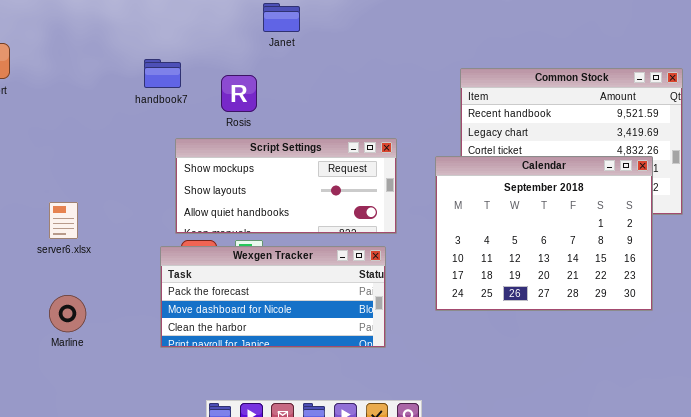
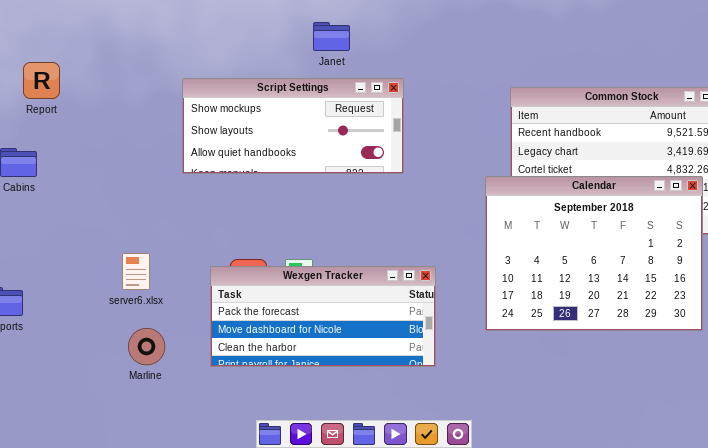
Script Settings: [175,138,397,234] -> [182,78,404,174], moved
server6.xlsx: [49,202,78,239] -> [122,253,150,290], moved
Marline: [49,295,86,332] -> [128,328,165,365], moved

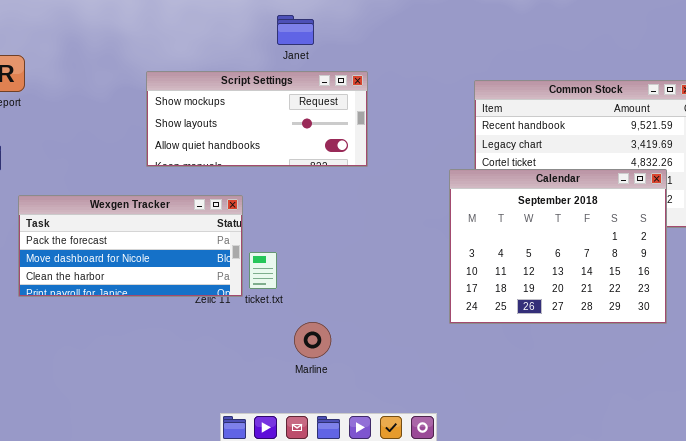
Wexgen Tracker: [210,266,436,367] -> [18,195,243,297], moved
Marline: [128,328,165,365] -> [294,322,331,358], moved

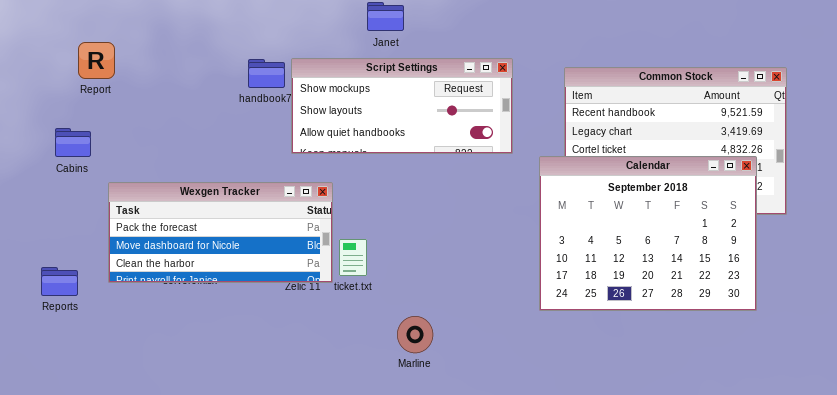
Script Settings: [146,71,368,167] -> [291,58,513,154], moved
Marline: [294,322,331,358] -> [397,316,433,353], moved

